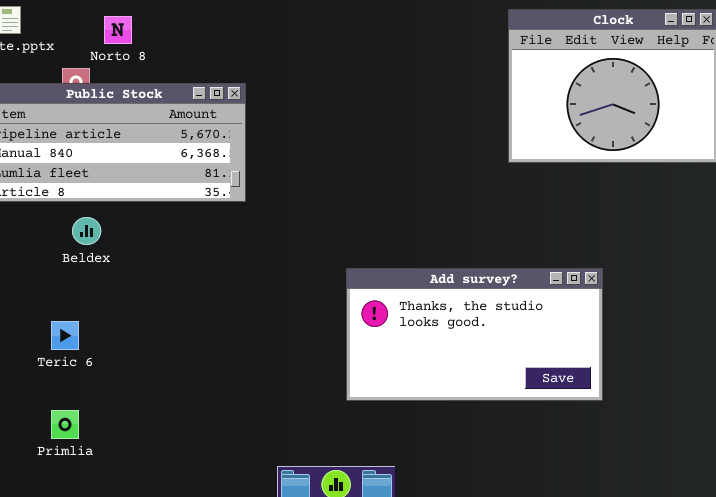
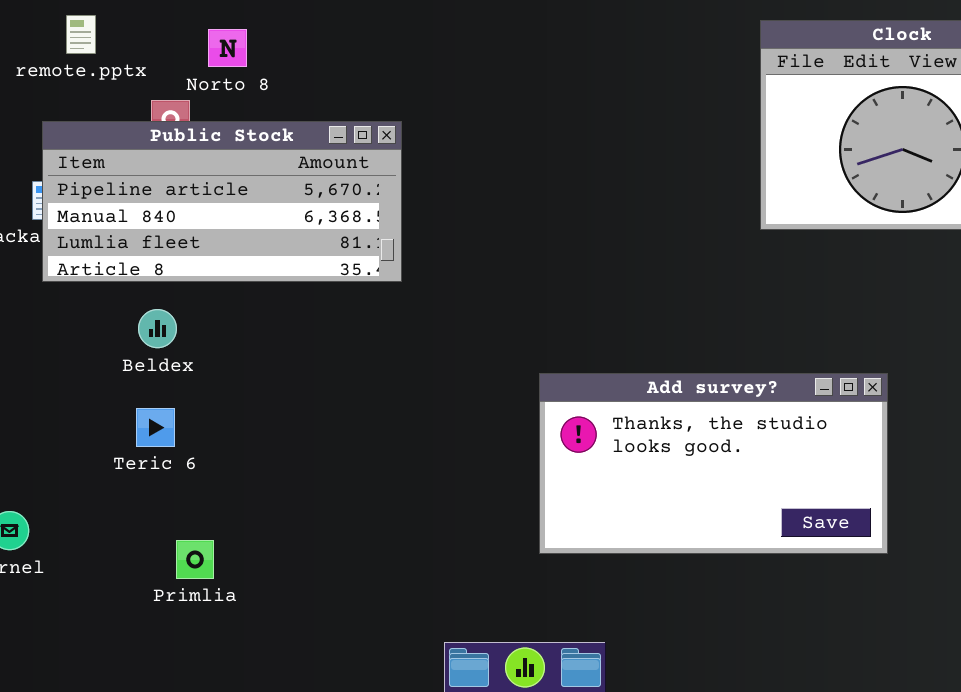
Beldex: [72,217,101,245] -> [138,309,177,348], moved
Teric 6: [51,321,79,350] -> [136,408,175,447], moved
Primlia: [51,410,79,439] -> [176,540,214,579], moved

